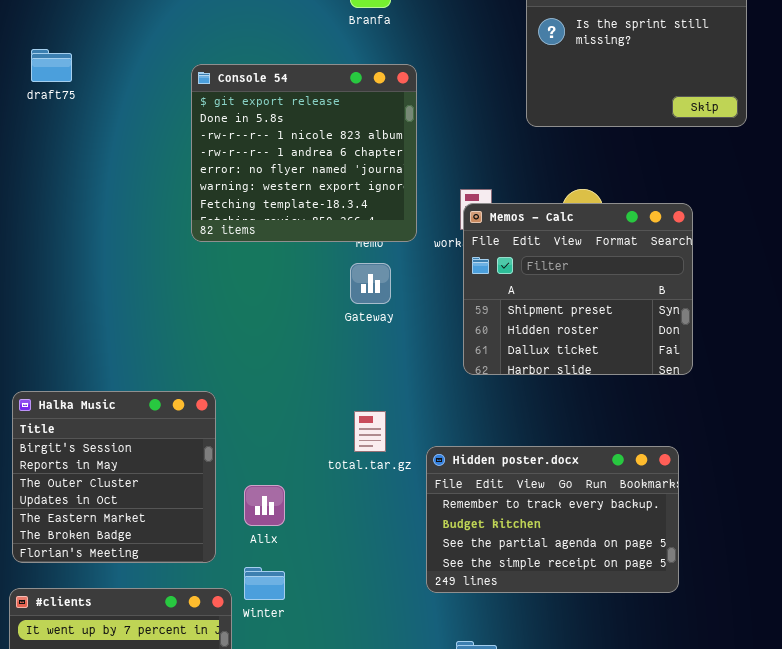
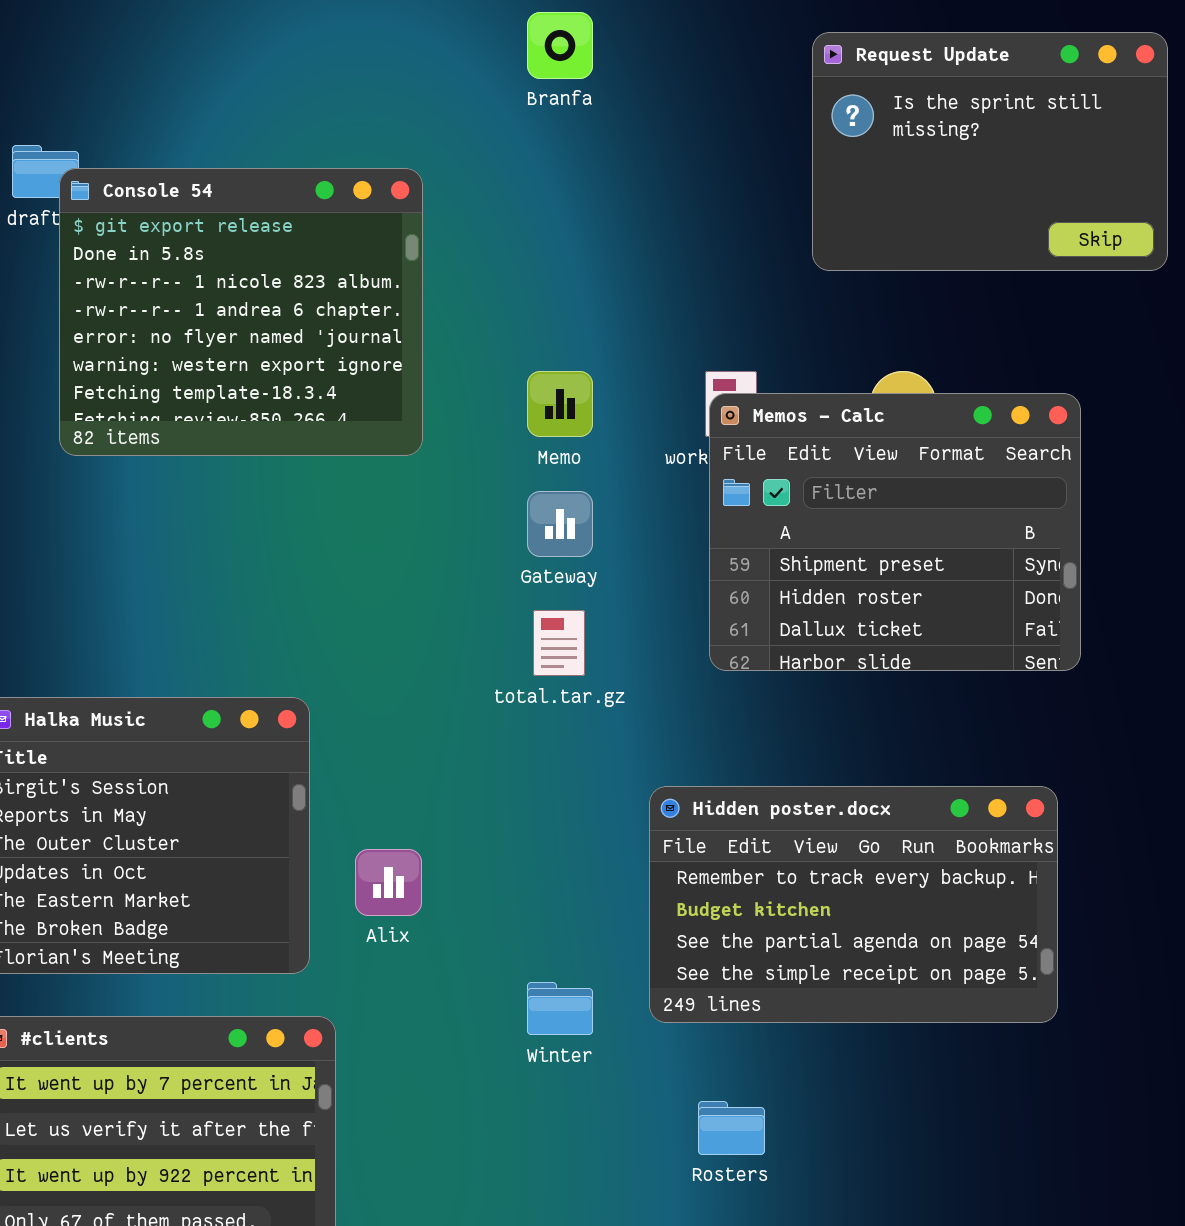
Console 54: [191,64,417,242] -> [59,168,423,456], moved
total.tar.gz: [354,411,386,452] -> [533,610,585,676], moved
Winter: [244,567,285,600] -> [527,982,593,1035], moved

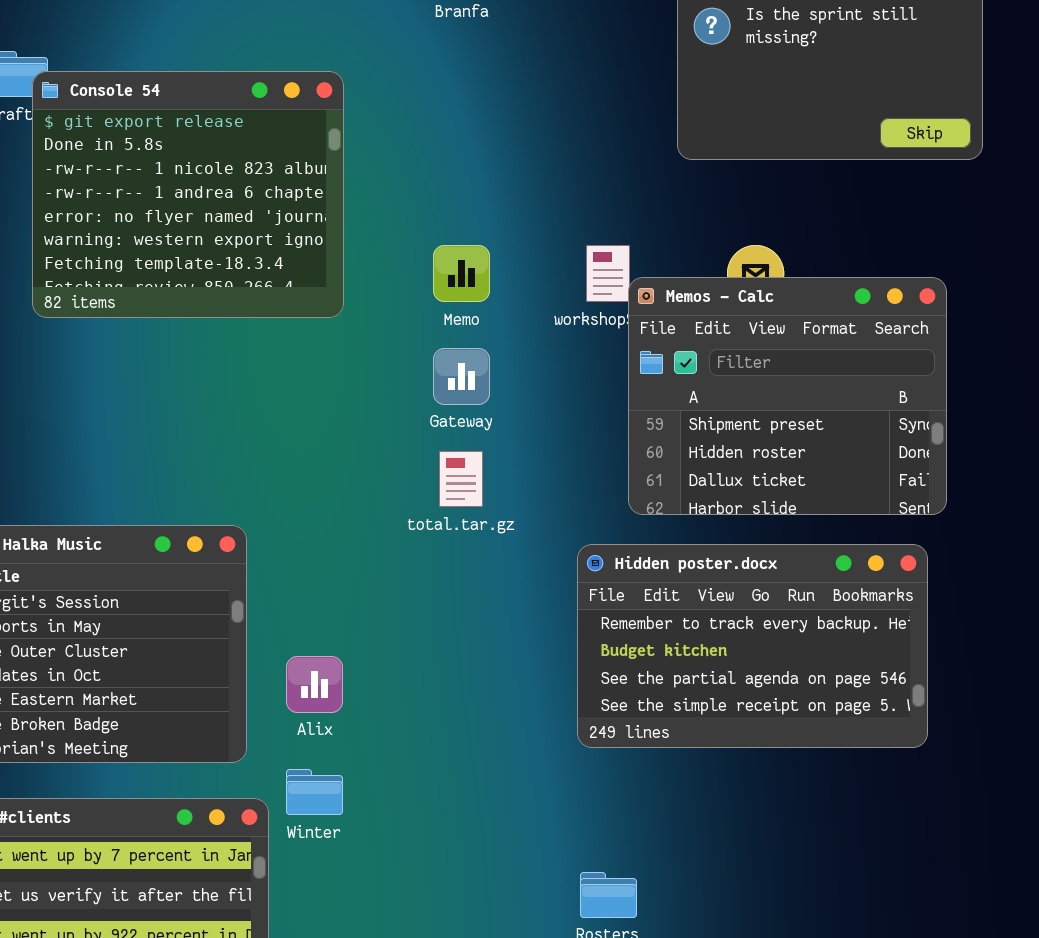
Memos - Calc: [709,393,1081,671] -> [628,277,947,515], moved
Hidden poster.docx: [649,786,1058,1023] -> [577,544,928,748], moved
Winter: [527,982,593,1035] -> [286,769,343,815], moved

